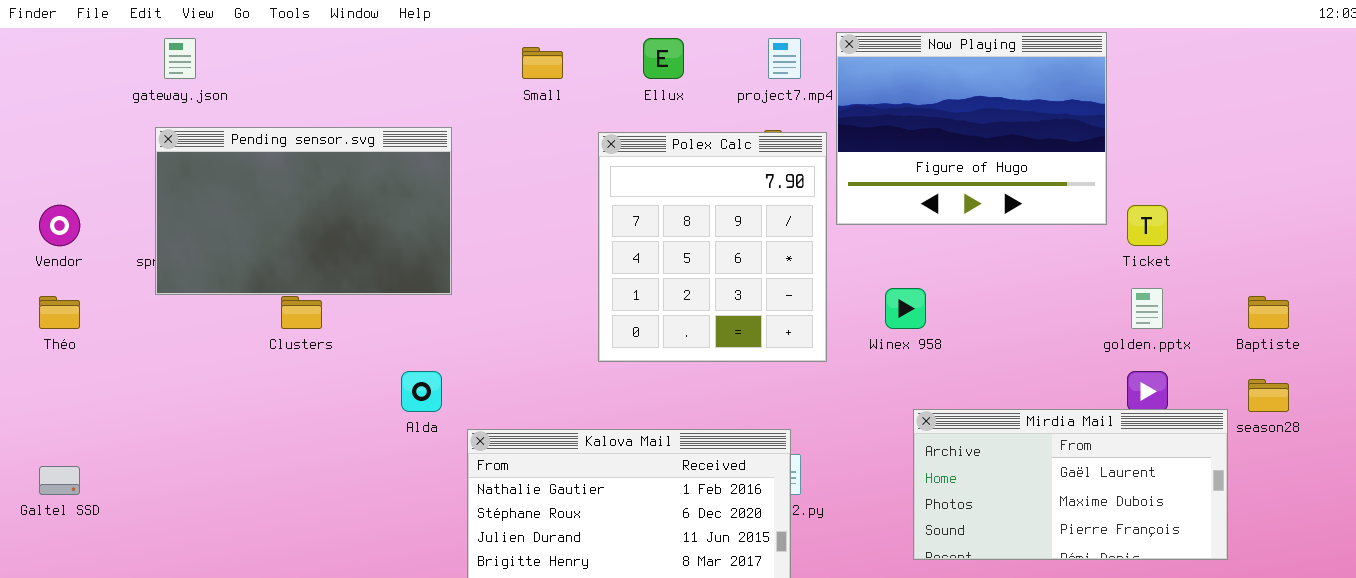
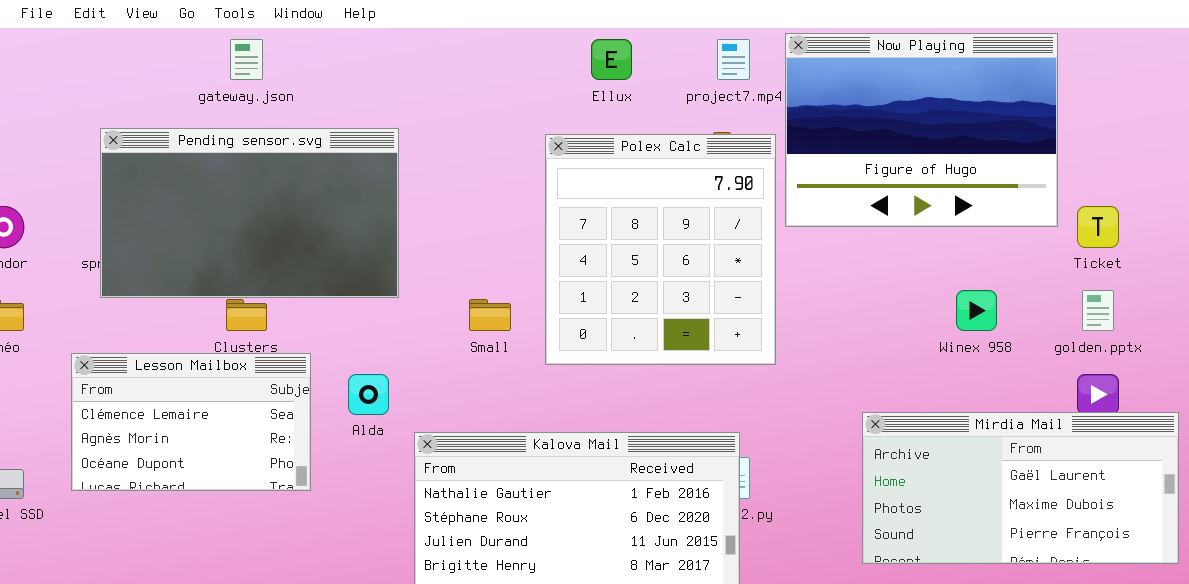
gateway.json: [164,38,196,79] -> [230,39,263,80], moved
Small: [522,47,563,79] -> [469,299,511,331], moved
Winex 958: [885,288,926,329] -> [956,290,997,331], moved
Lesson Mailbox: none -> [71,353,311,491], opened

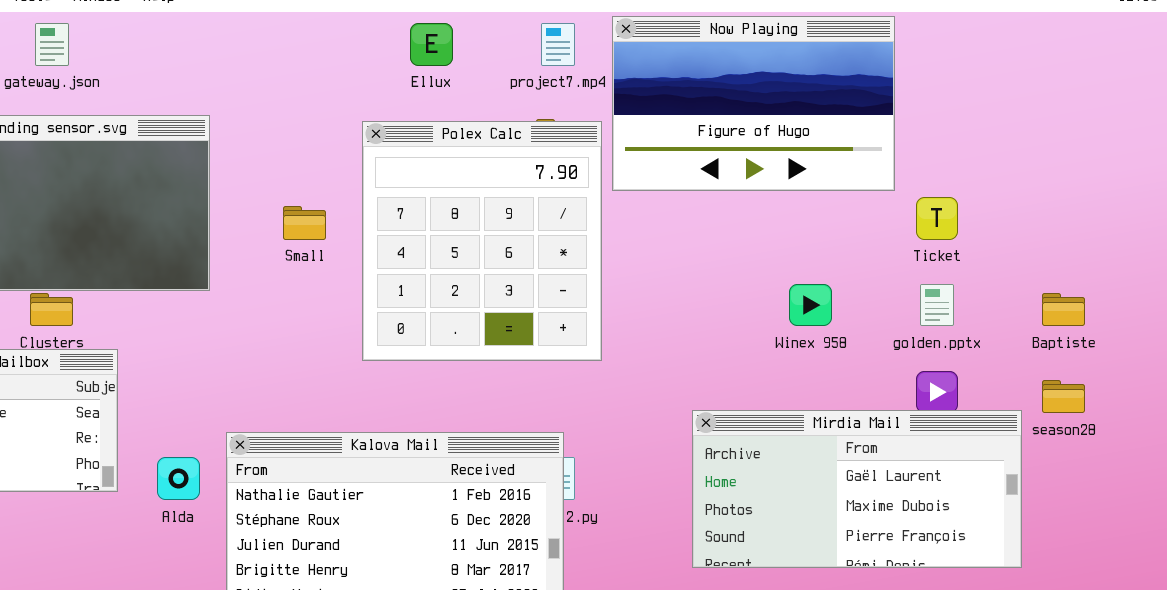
Now Playing: [785,33,1058,227] -> [612,16,895,191], resized
Small: [469,299,511,331] -> [283,206,326,240], moved
Alda: [348,374,389,415] -> [157,457,200,500], moved

